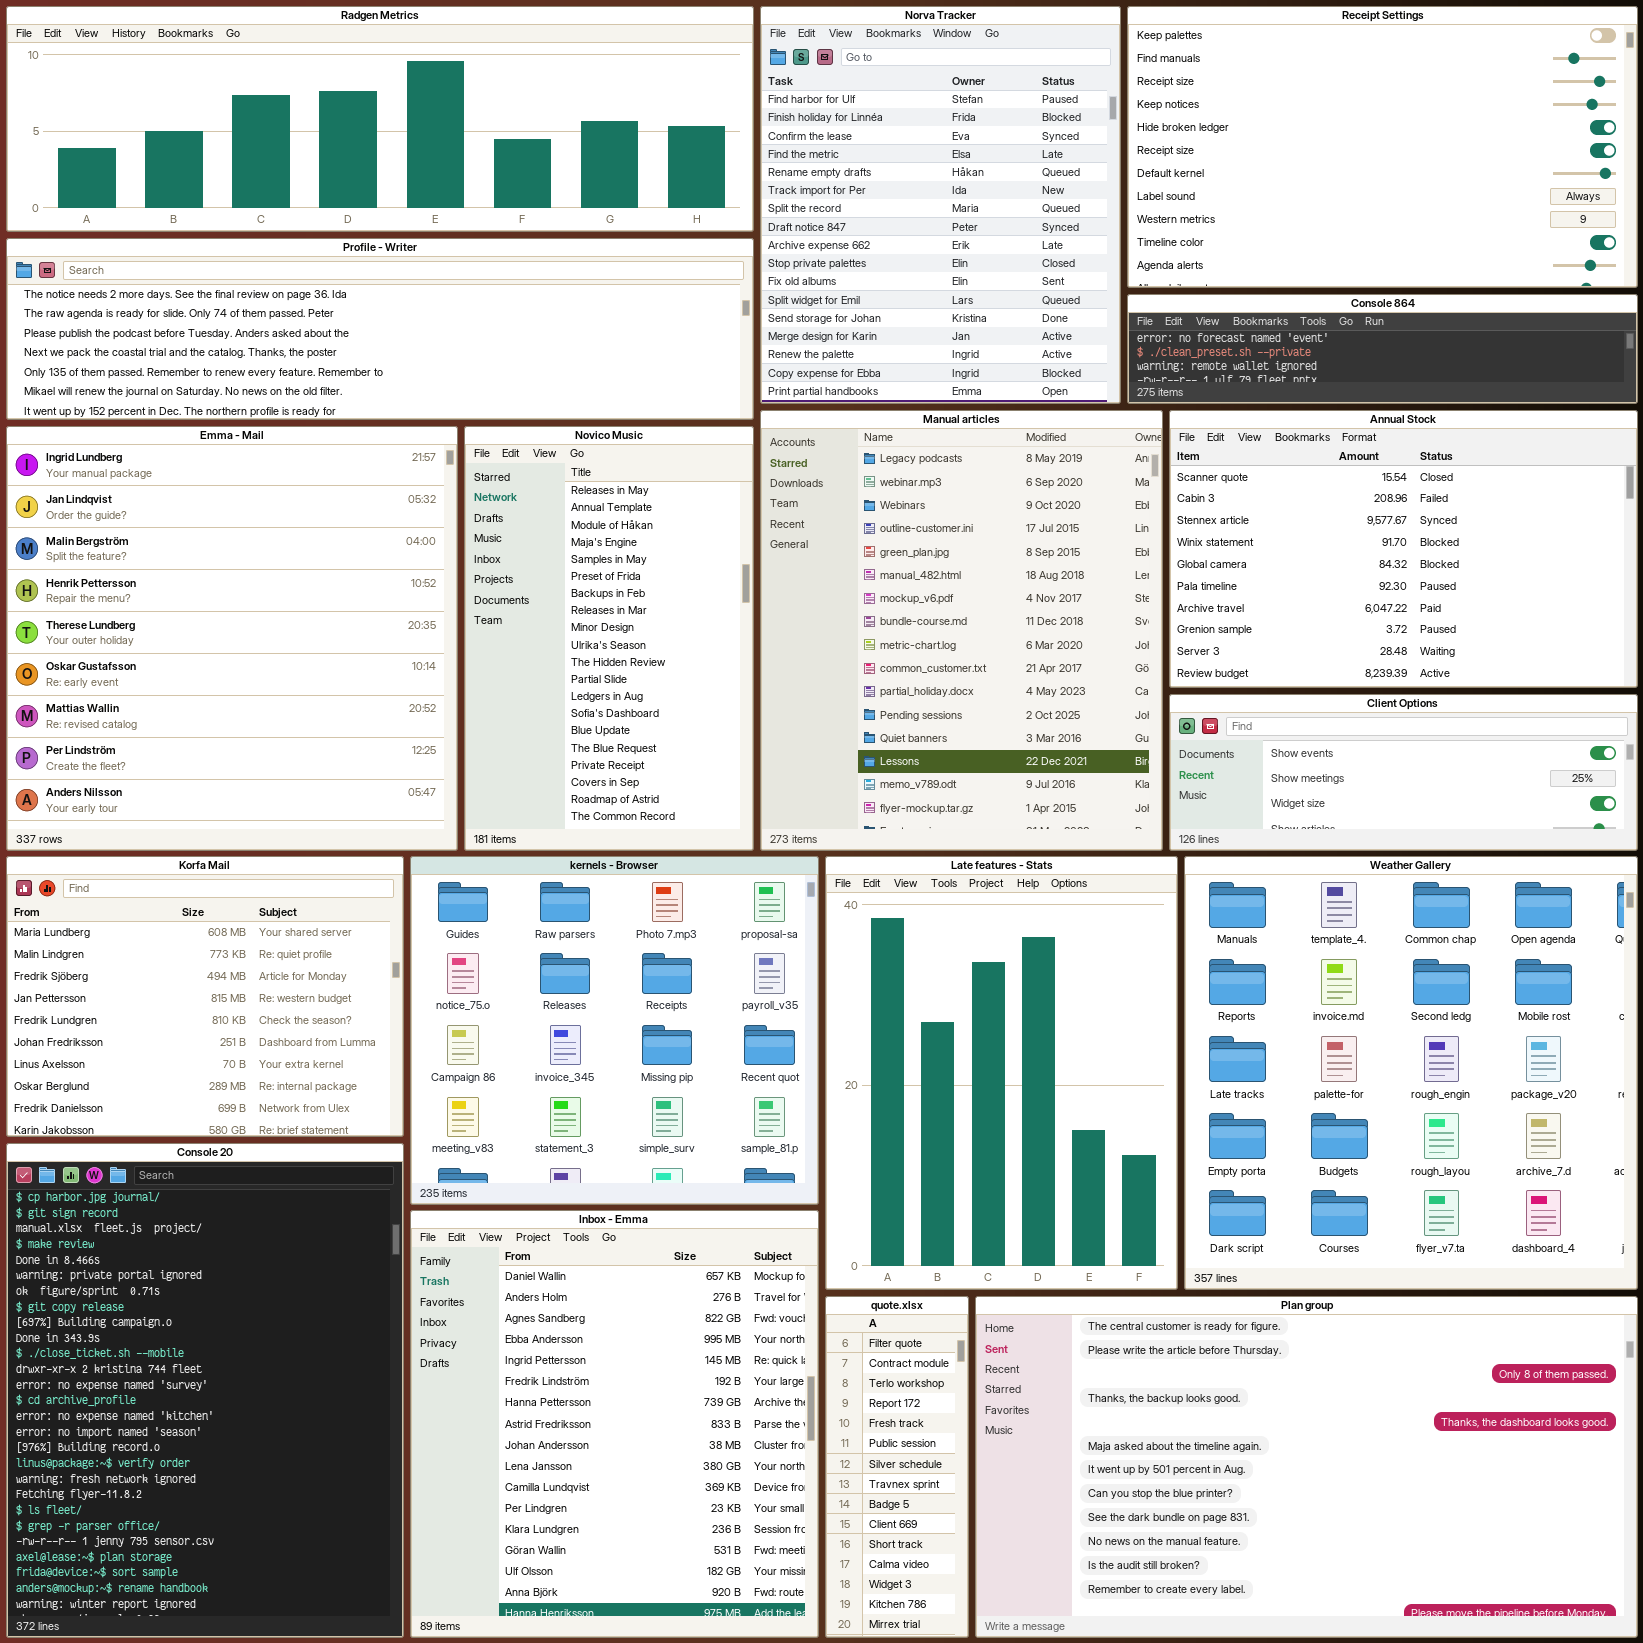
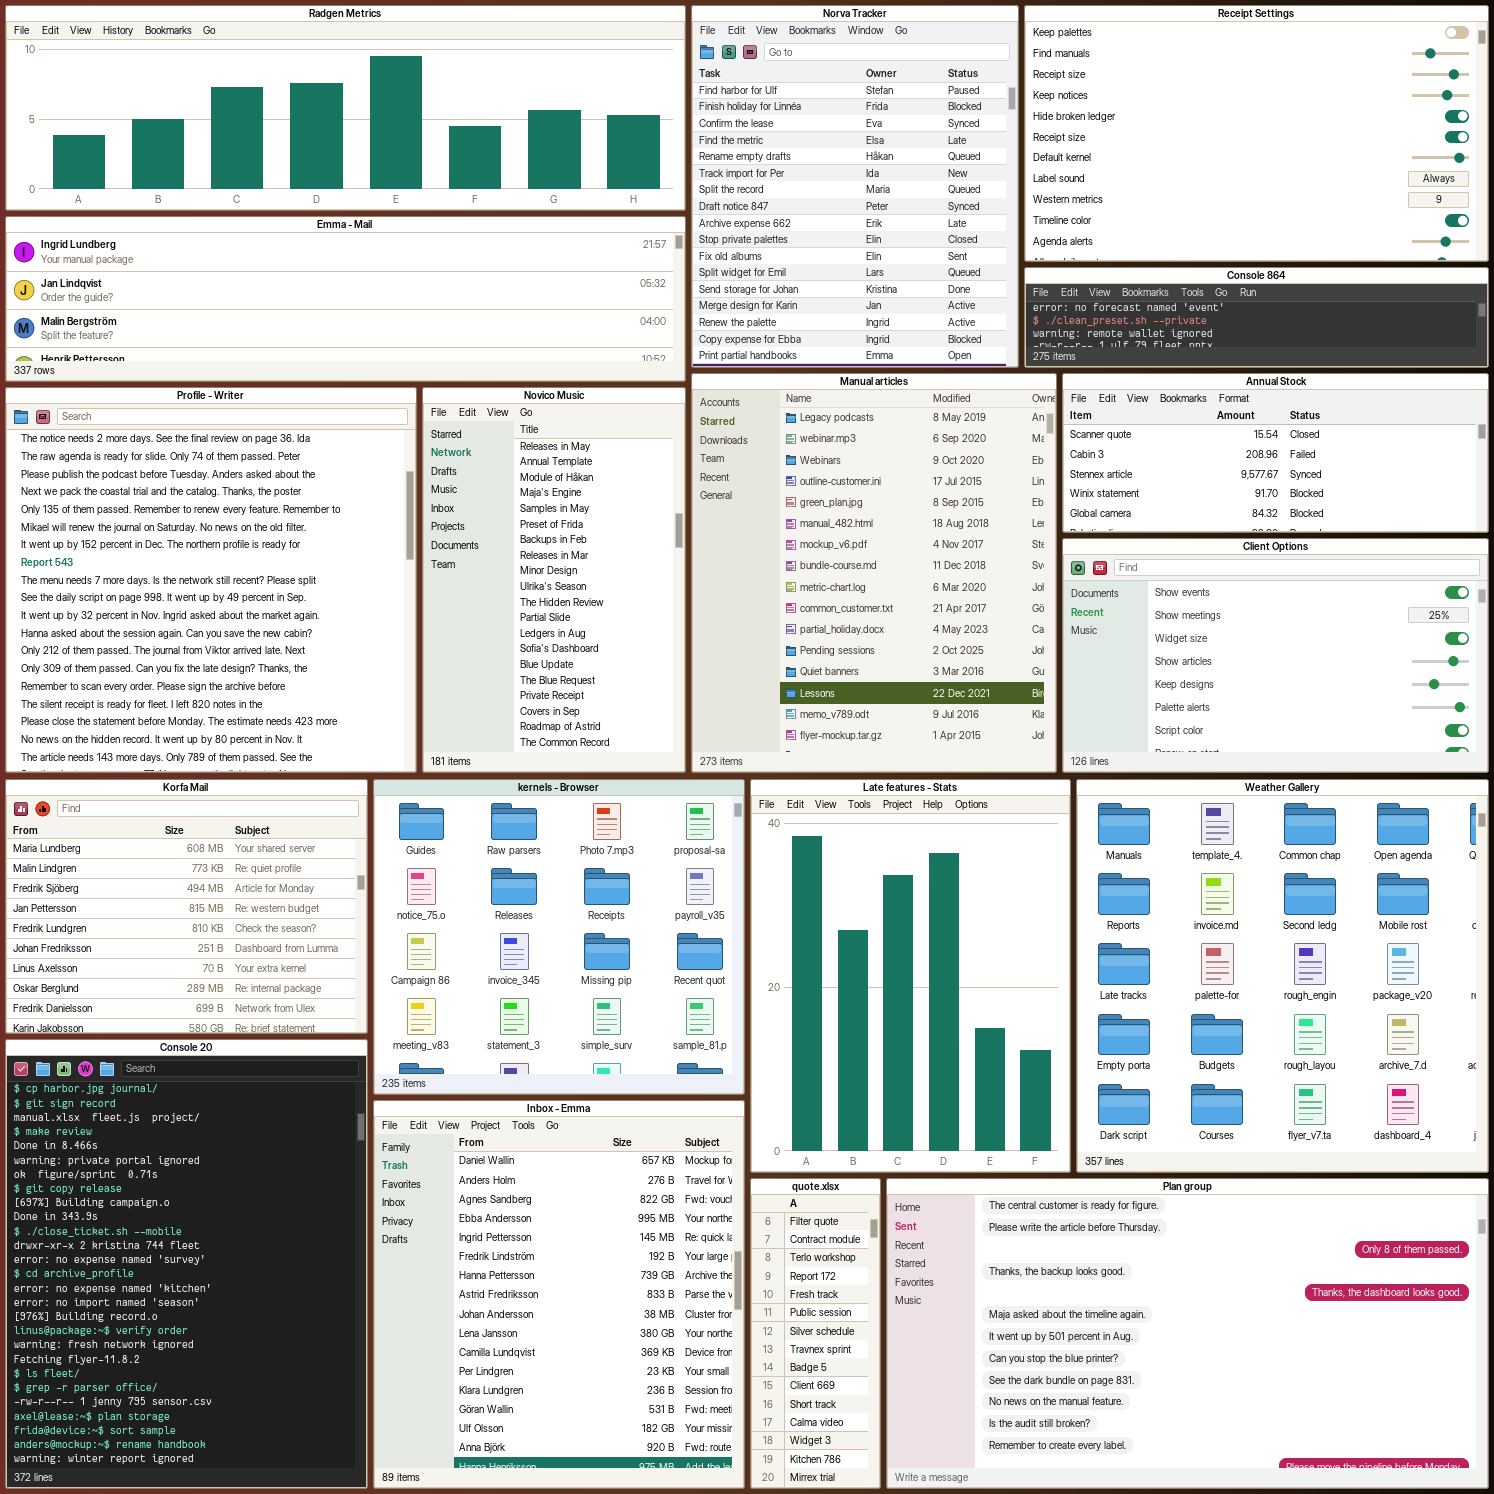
Profile - Writer: [6,238,754,420] -> [5,387,417,773], moved, resized
Annual Stock: [1169,410,1638,688] -> [1062,373,1489,533], resized
Emma - Mail: [6,426,458,851] -> [5,216,686,382], moved, resized
Client Options: [1169,694,1638,851] -> [1062,538,1489,773], resized

